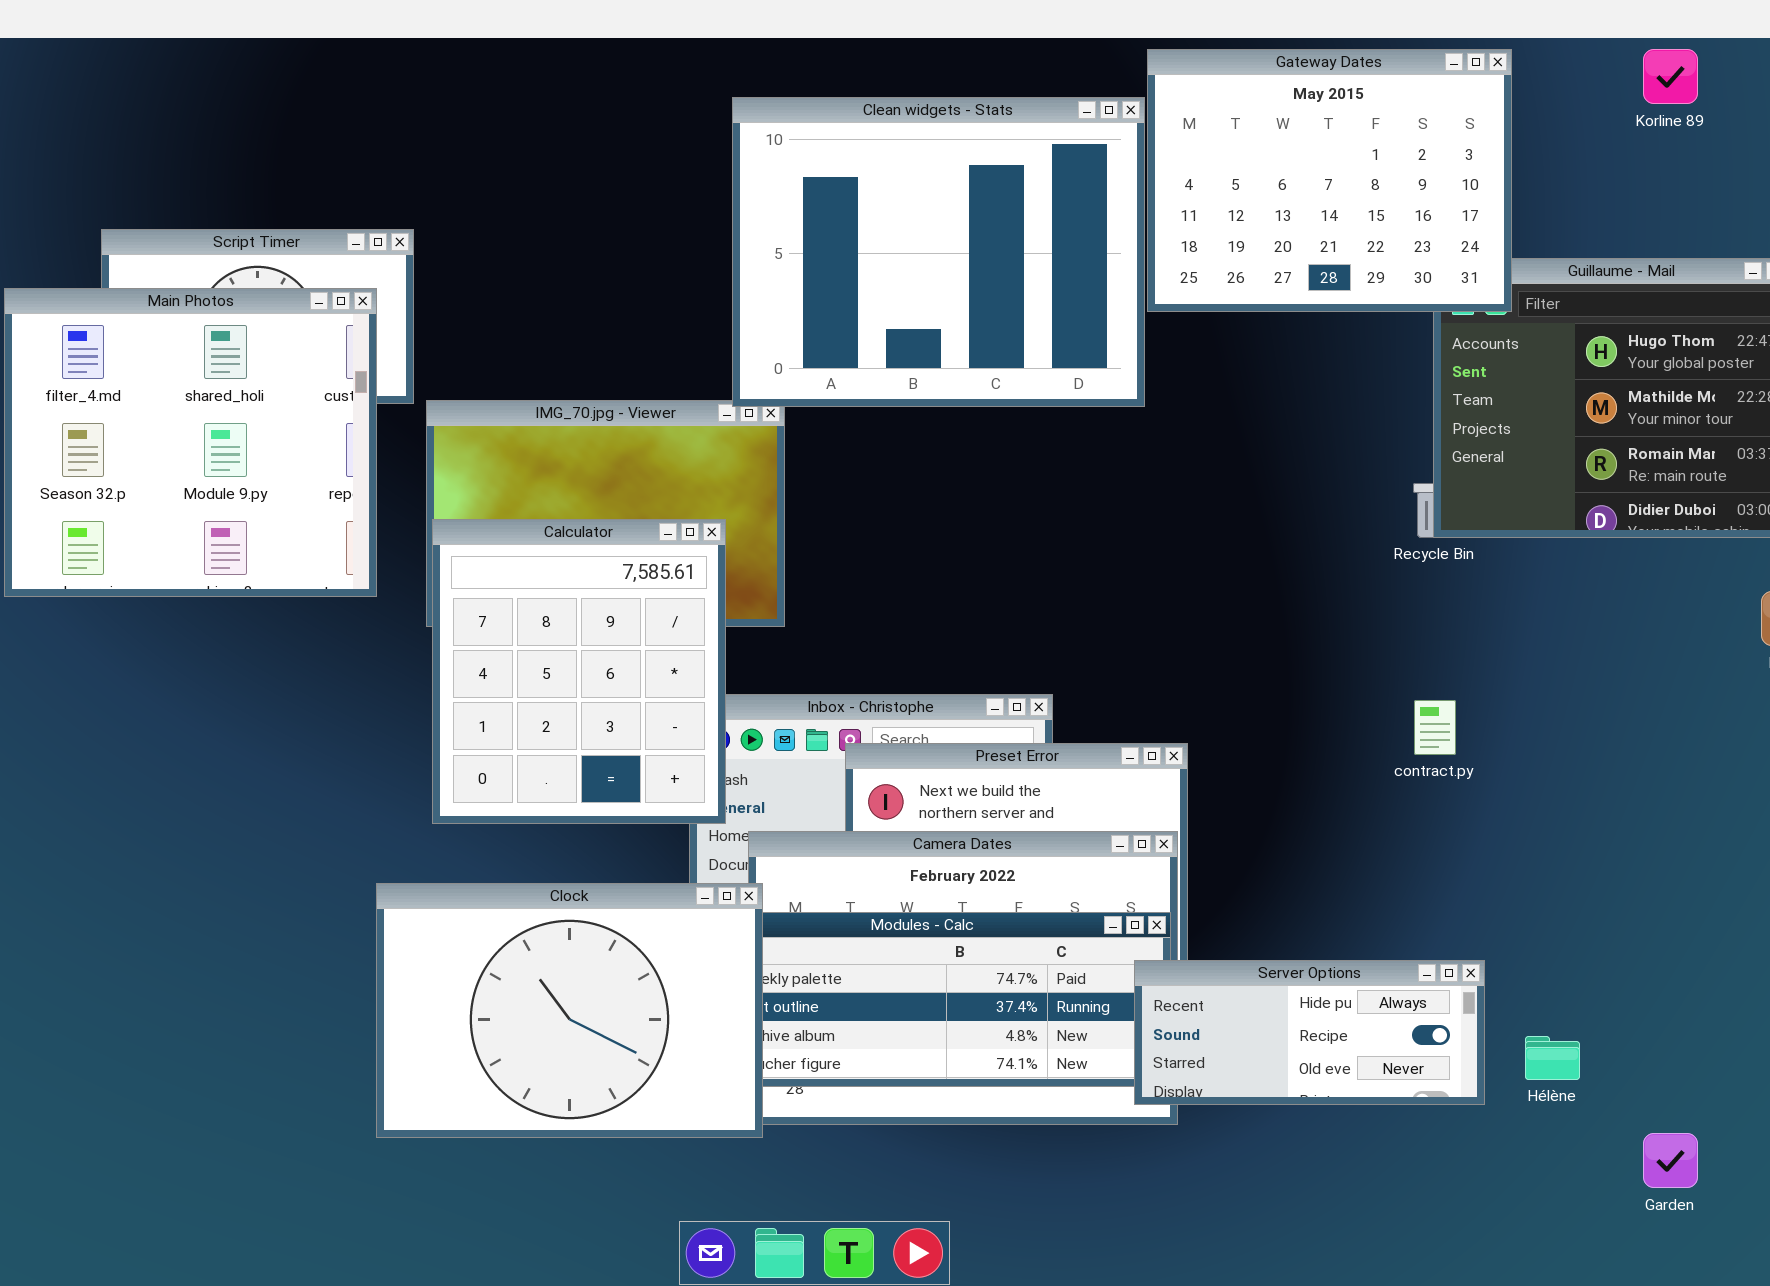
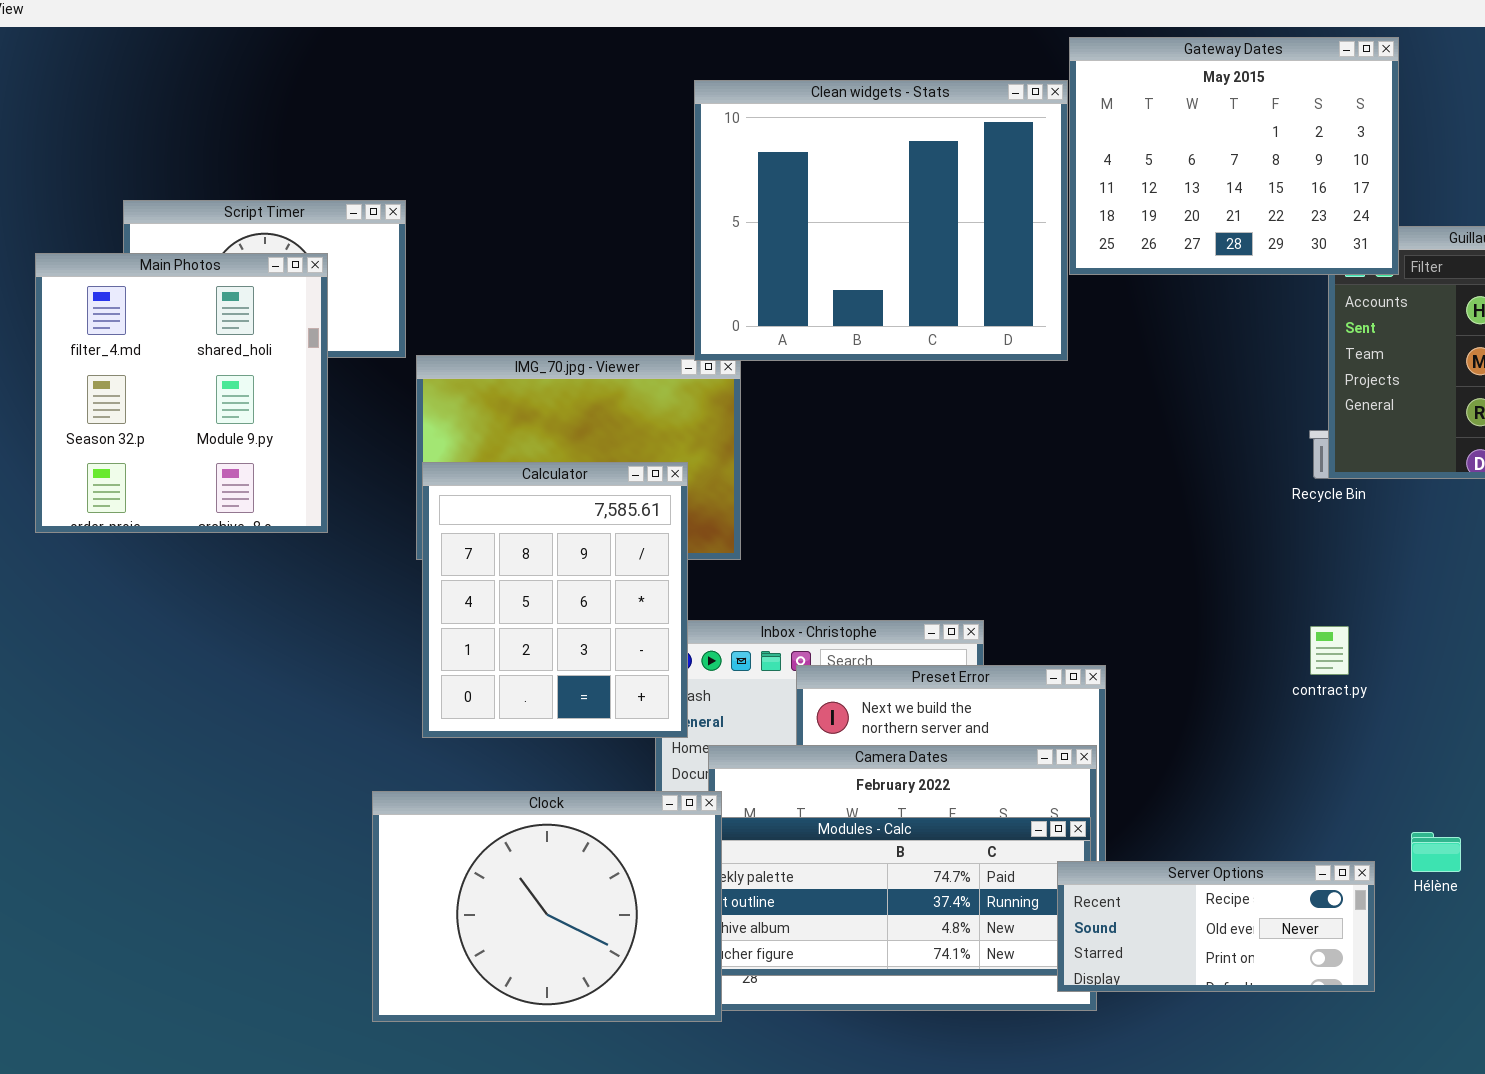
Main Photos: [4,288,377,597] -> [35,253,328,533], resized
Server Options: [1134,960,1485,1105] -> [1057,861,1375,992], scrolled down 1 row
Hélène: [1525,1036,1580,1080] -> [1411,832,1461,872], moved

